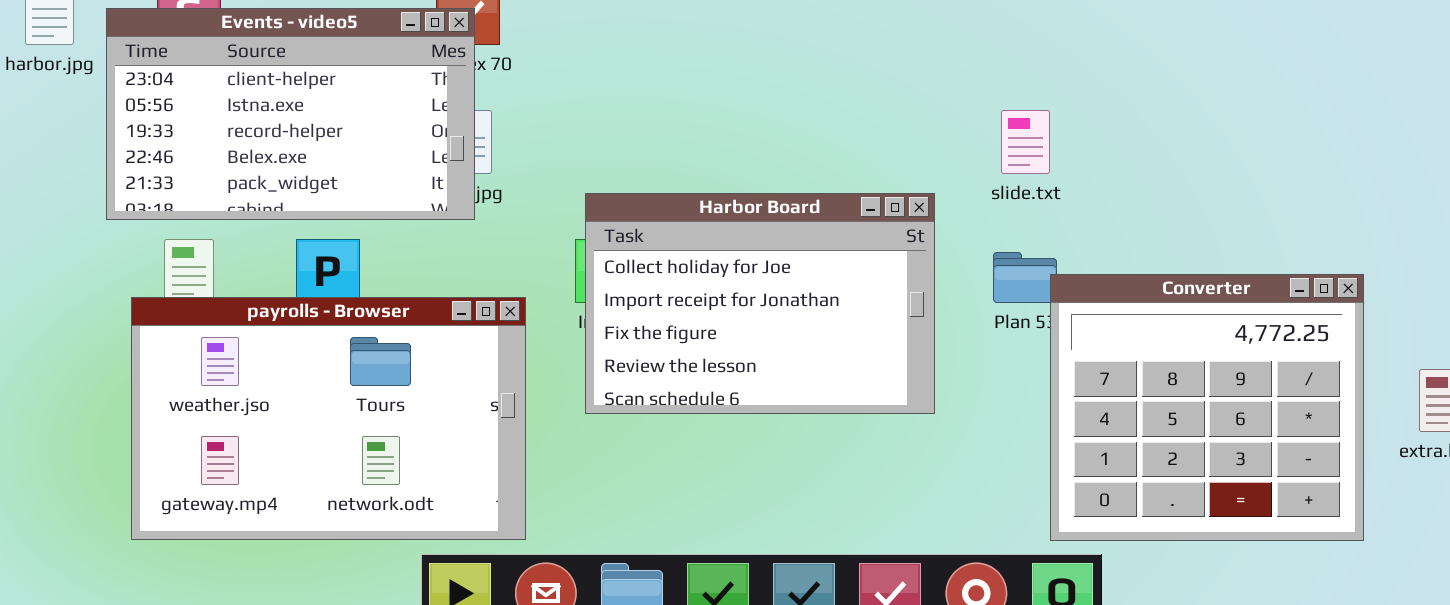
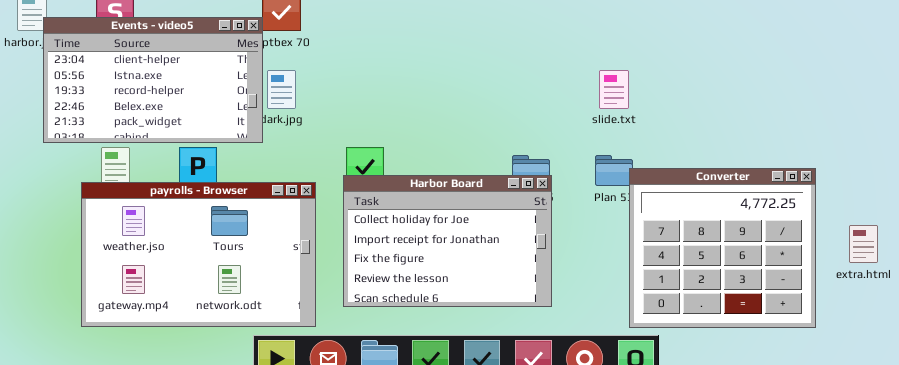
Events - video5: [106,8,475,220] -> [43,17,263,143], moved
Harbor Board: [585,193,935,414] -> [343,175,552,307], moved

